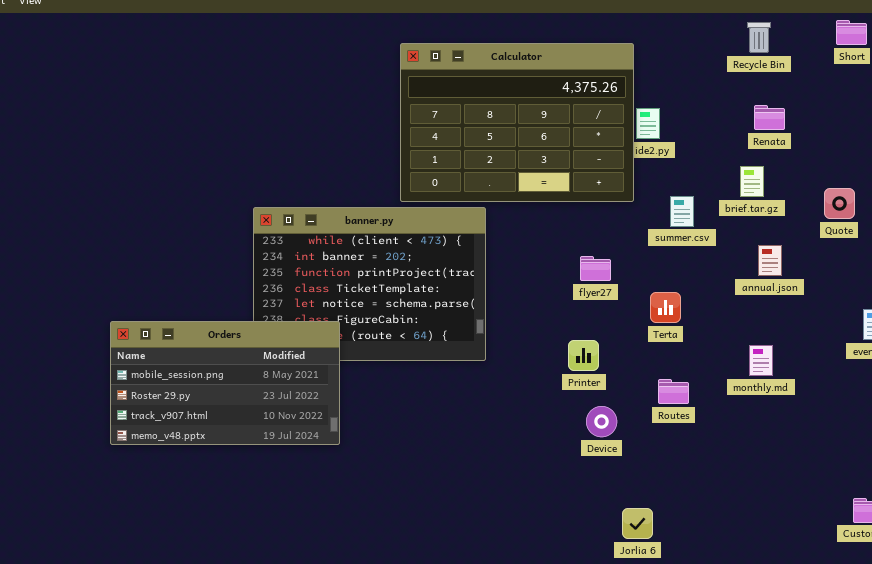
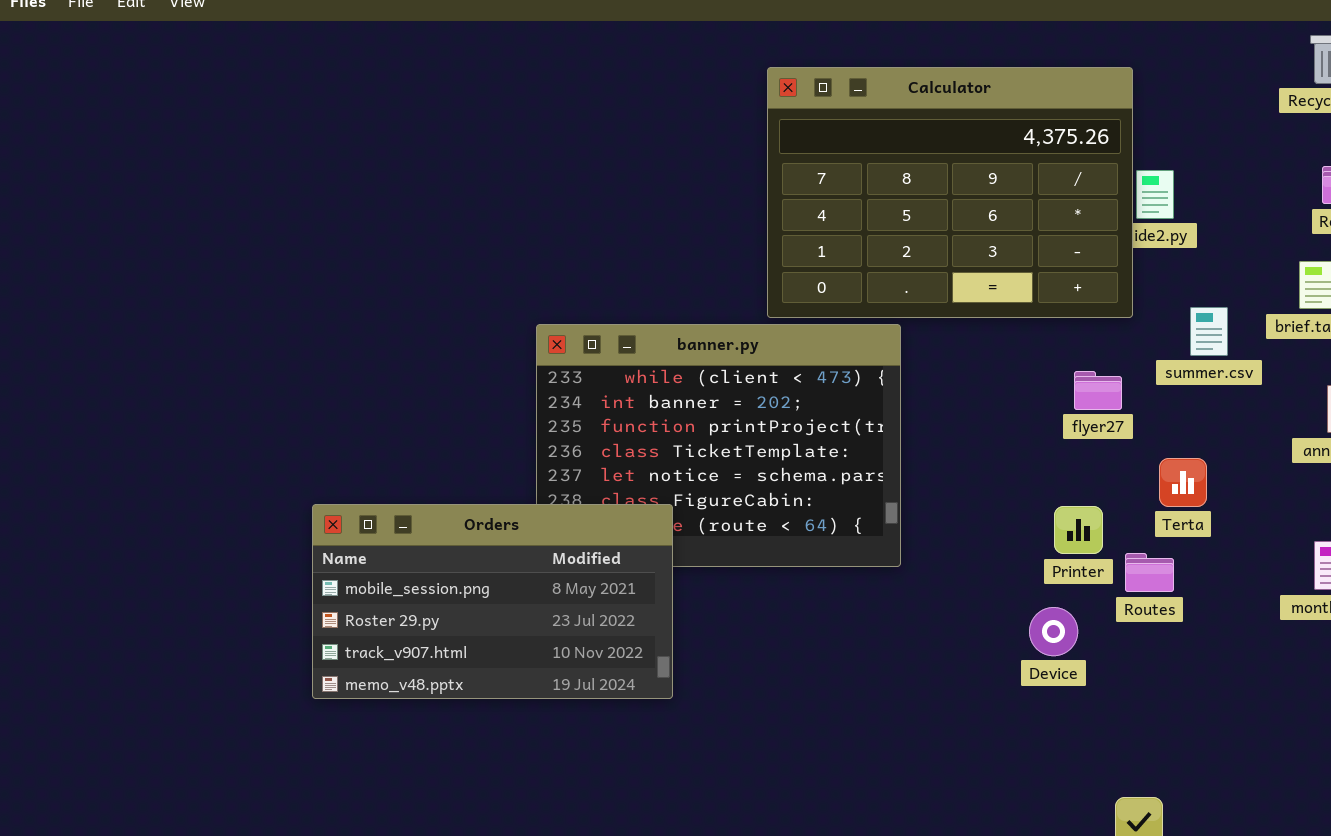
flyer27: [580,256,611,281] -> [1074,371,1122,410], moved
Printer: [568,340,599,371] -> [1054,506,1103,554], moved
Routes: [658,379,689,404] -> [1125,553,1174,592], moved
Device: [586,406,617,437] -> [1029,607,1078,656], moved

